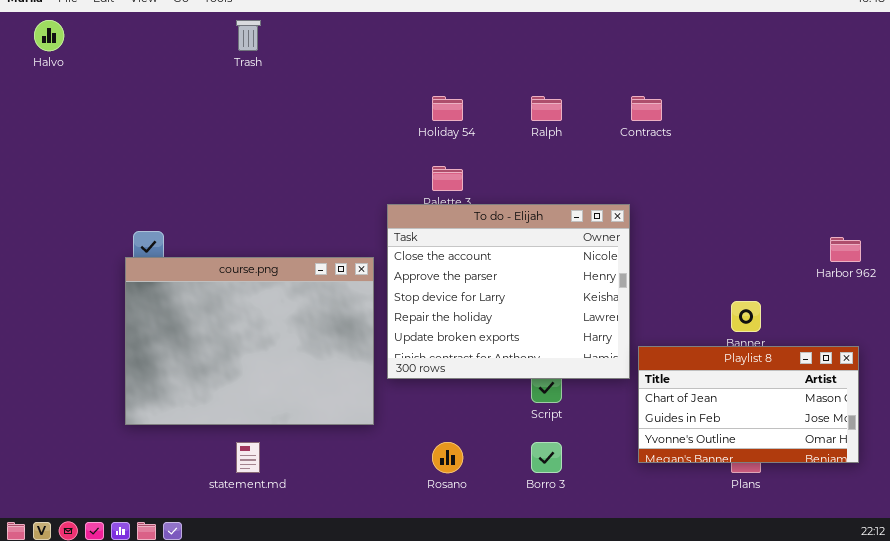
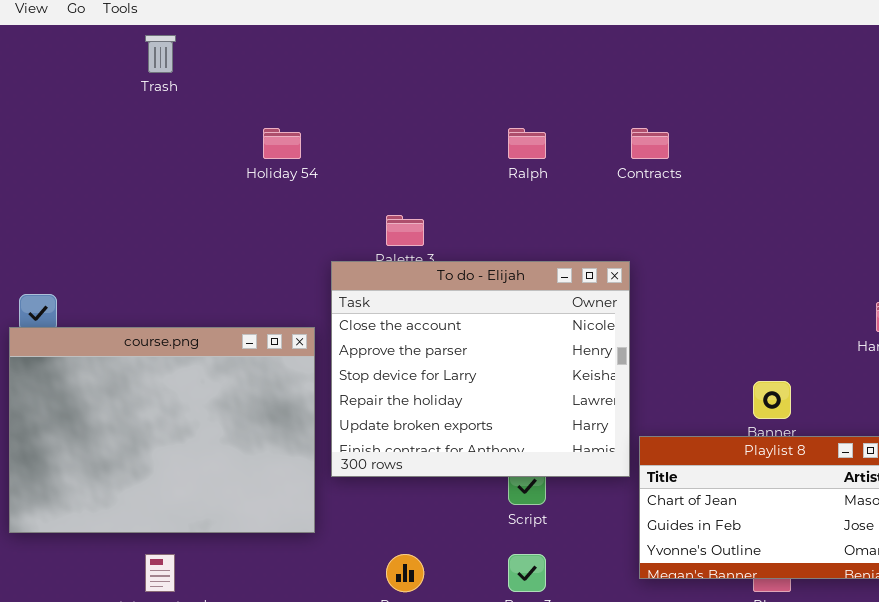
Holiday 54: [432,96,463,121] -> [263,128,301,159], moved

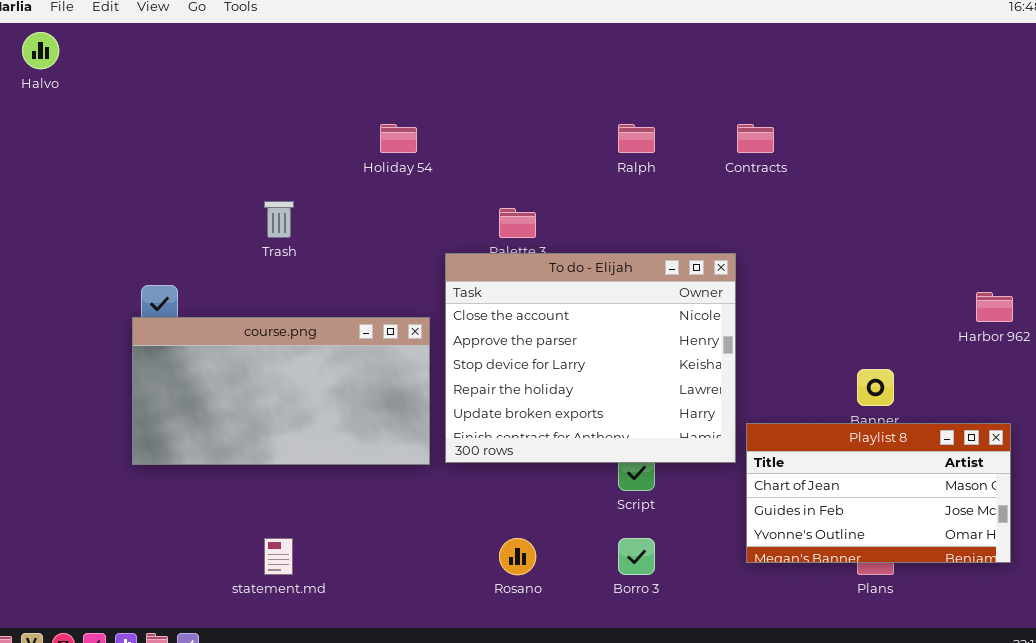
Trash: [145,35,176,73] -> [264,201,294,238], moved
course.png: [9,327,315,533] -> [132,317,430,465], resized

